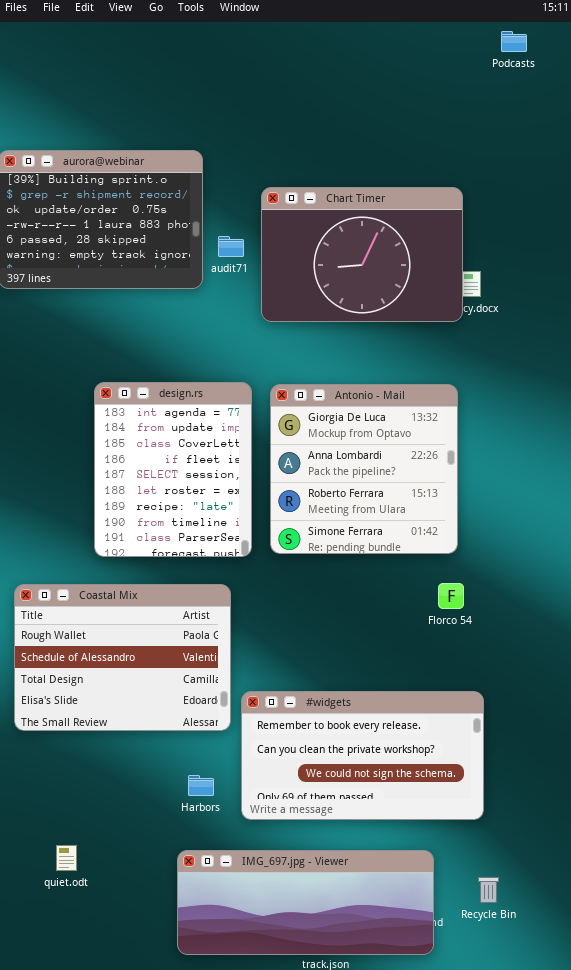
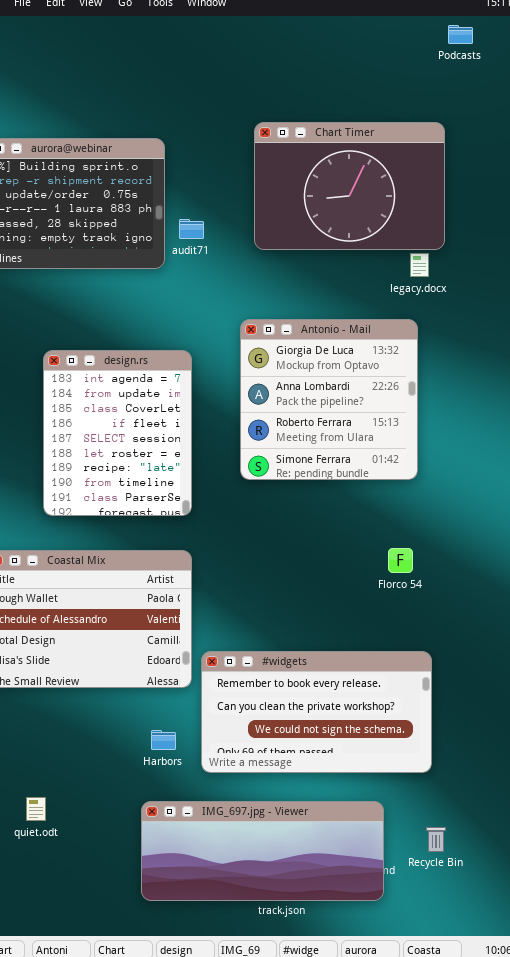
Chart Timer: [261,187,463,322] -> [254,122,445,250], moved
design.rs: [94,382,252,557] -> [43,350,192,516], moved
Antonio - Mail: [270,384,458,554] -> [240,319,418,480], moved

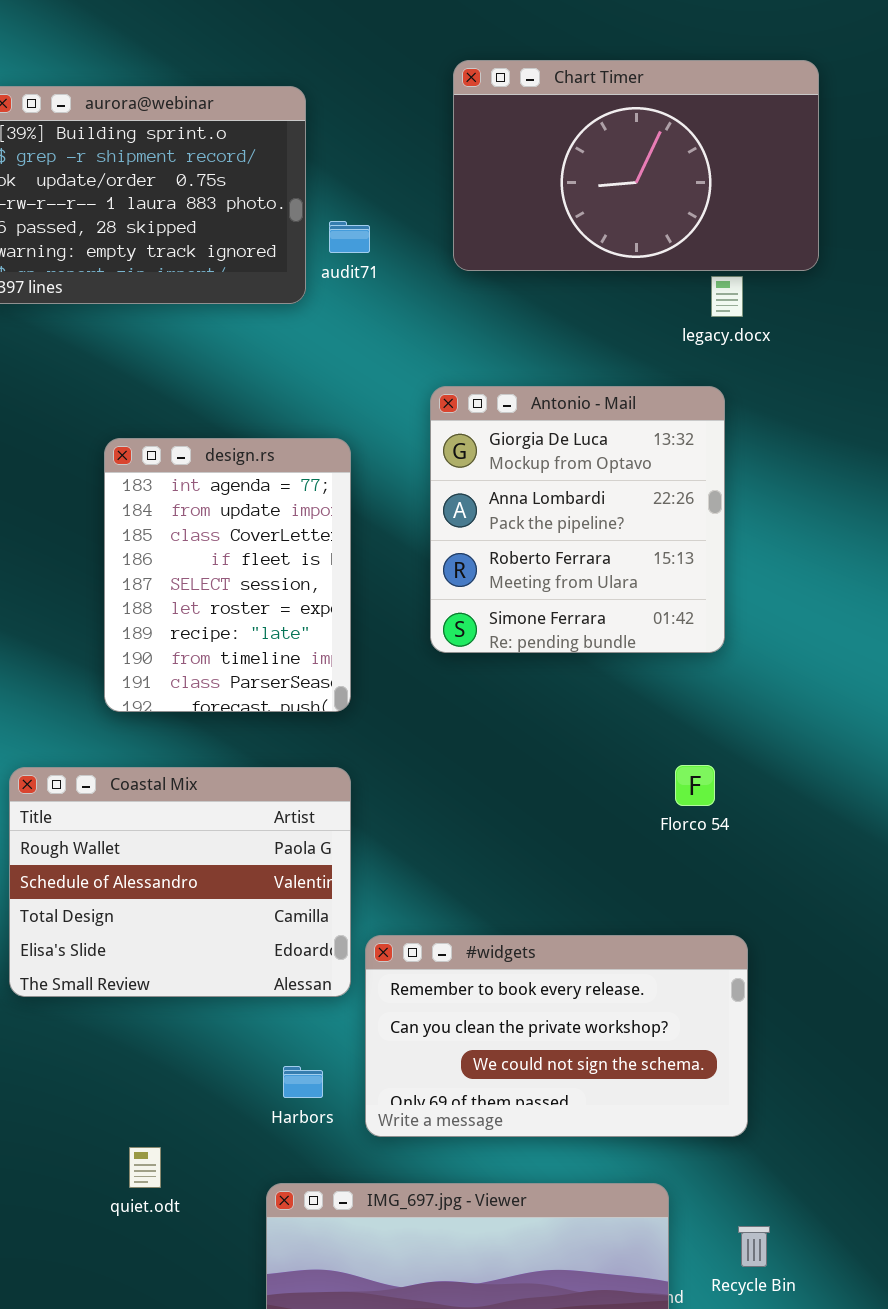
Chart Timer: [254,122,445,250] -> [453,60,819,271], resized
quiet.odt: [26,797,46,821] -> [129,1147,161,1188], moved

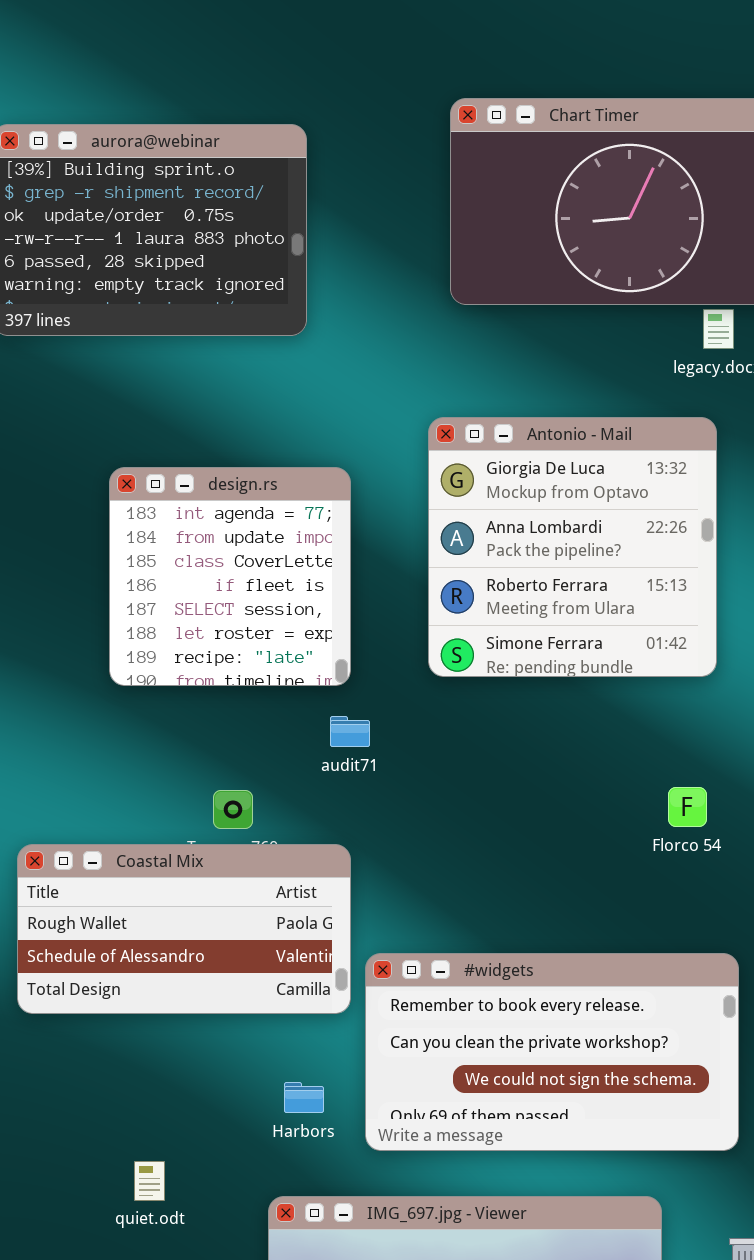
audit71: [329,221,370,253] -> [330,716,370,747], moved
design.rs: [104,438,351,712] -> [109,467,351,686], resized
Coastal Mix: [9,767,351,997] -> [17,844,351,1014], resized

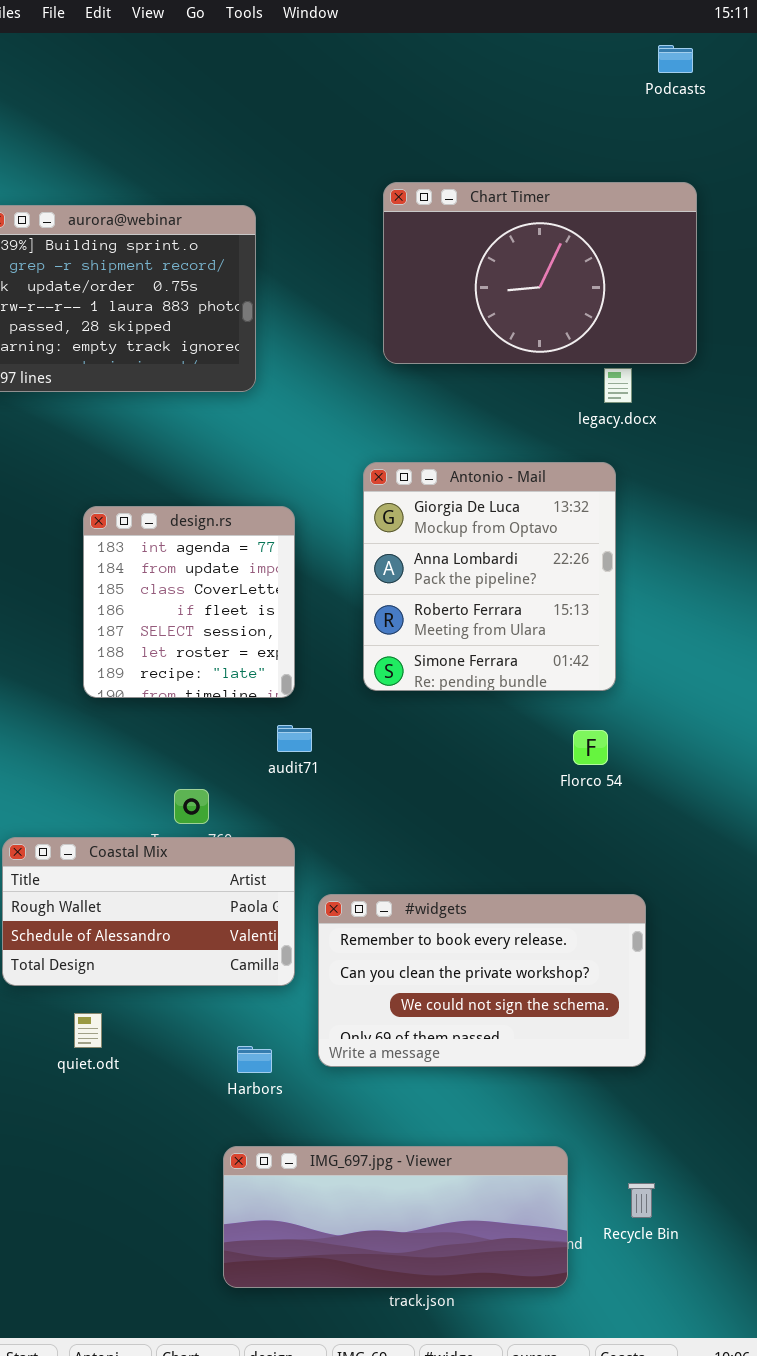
Florco 54: [668,787,707,827] -> [573,730,608,765], moved
#widgets: [365,953,739,1151] -> [318,894,646,1067], moved
quiet.odt: [134,1161,165,1201] -> [74,1013,102,1048], moved

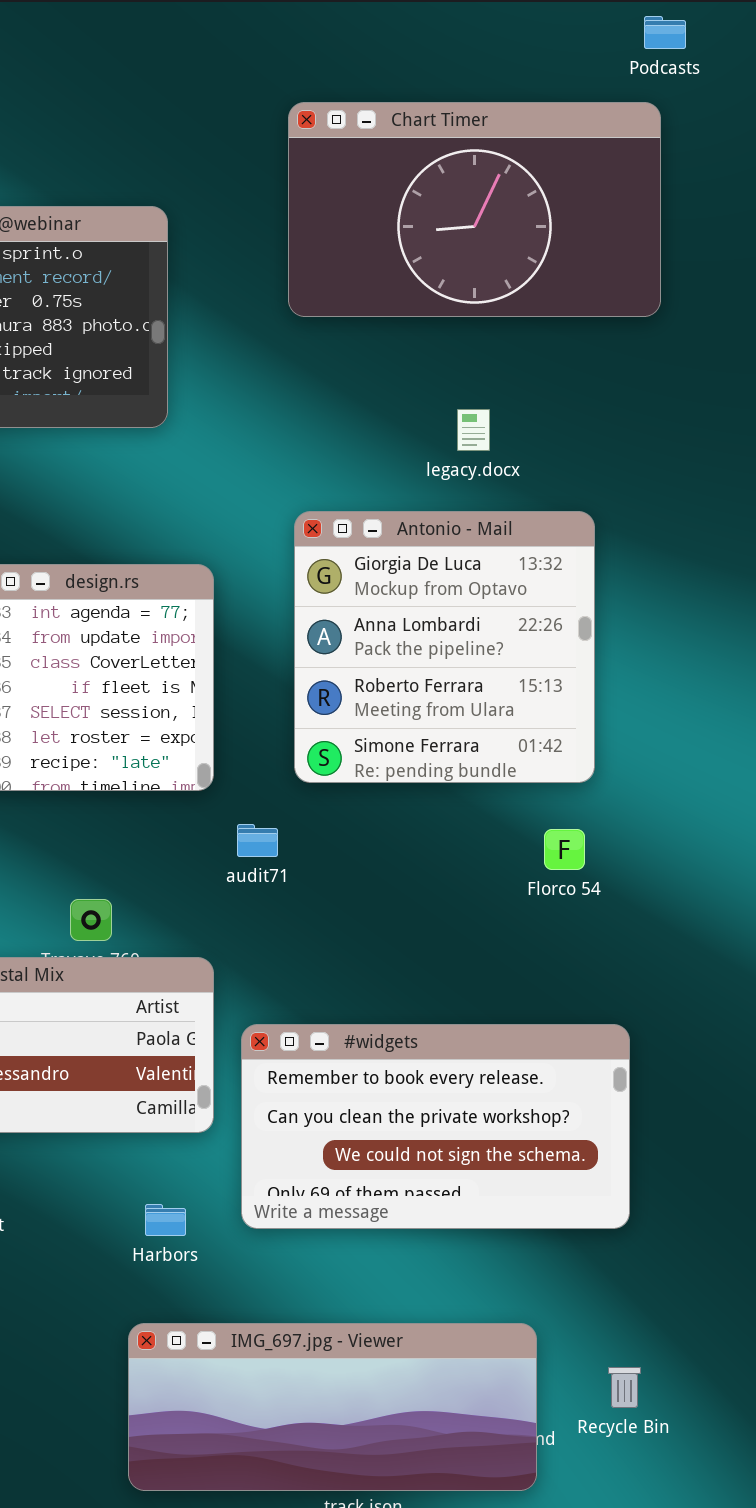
Chart Timer: [383,182,697,364] -> [288,102,661,317], moved
legacy.docx: [604,368,632,403] -> [457,409,490,451], moved
audit71: [277,725,312,752] -> [237,824,278,857], moved

